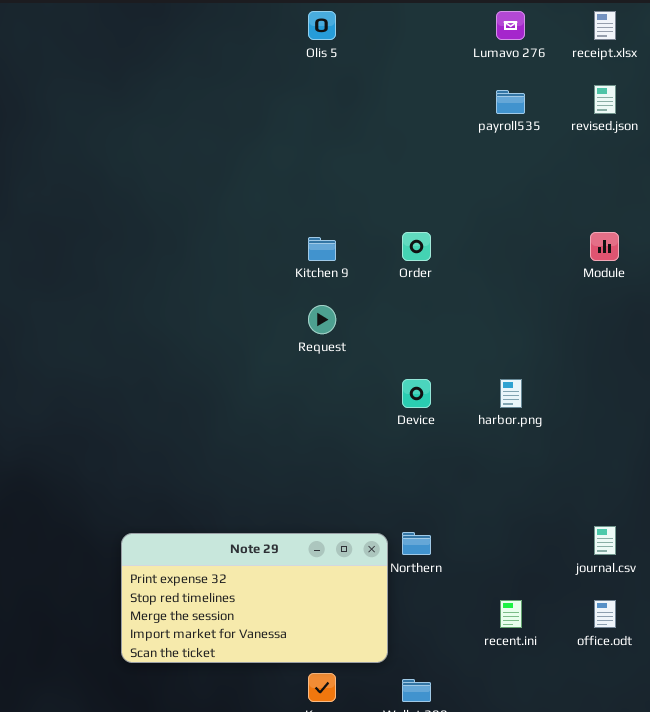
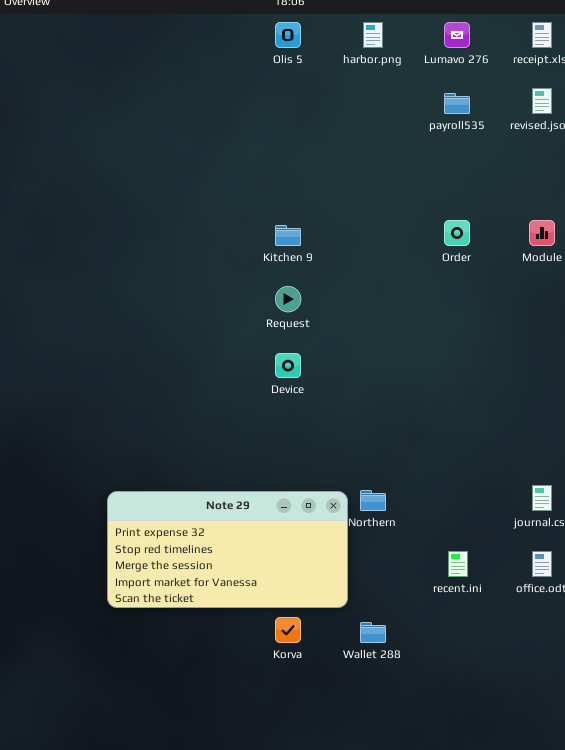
Order: [402,232,431,261] -> [444,220,470,246], moved
Device: [402,379,431,408] -> [275,353,301,378], moved
harbor.png: [500,379,522,408] -> [363,22,383,48], moved

